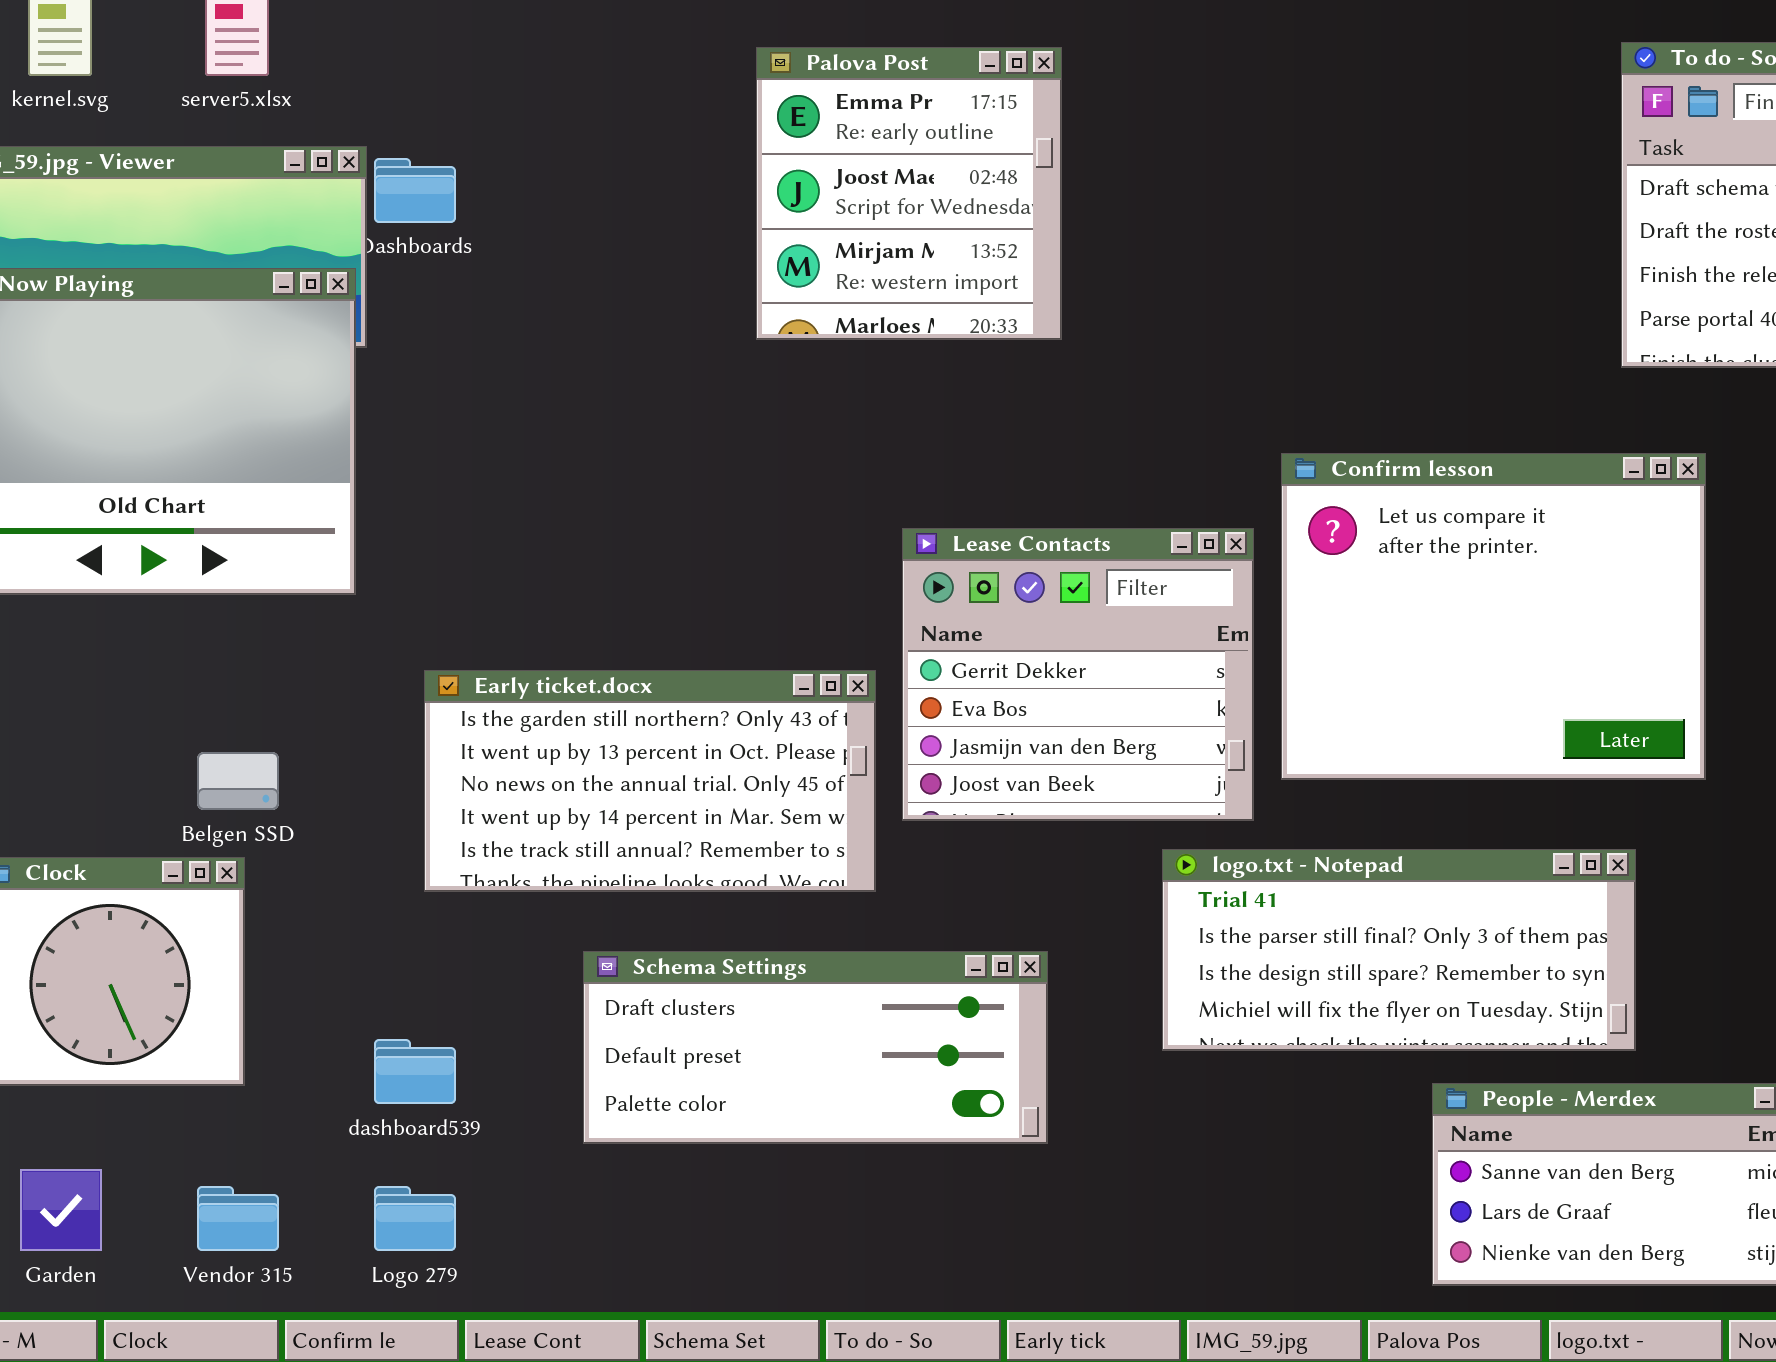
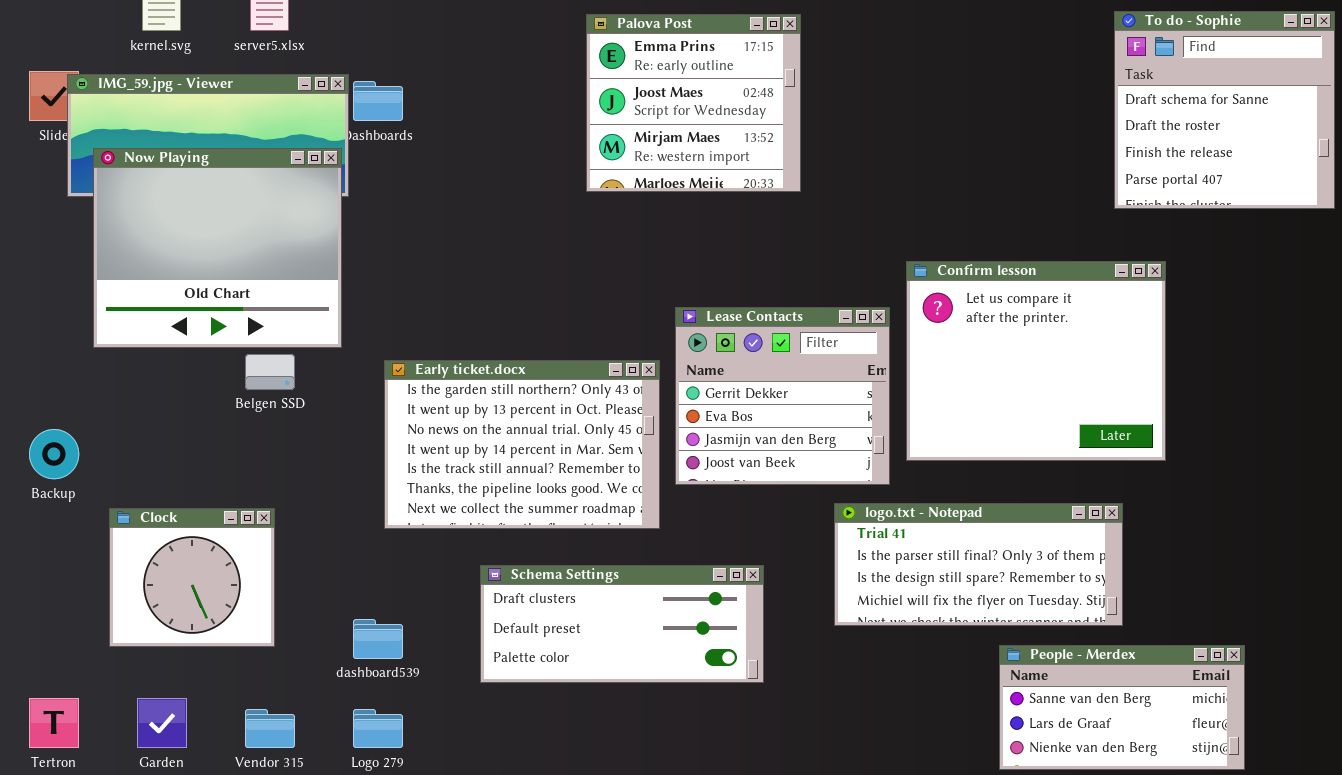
Palova Post: [756,47,1062,340] -> [586,14,801,192], resized
Early ticket.docx: [424,670,876,892] -> [384,360,660,529], resized
Belgen SSD: [197,752,279,810] -> [245,354,295,390], moved

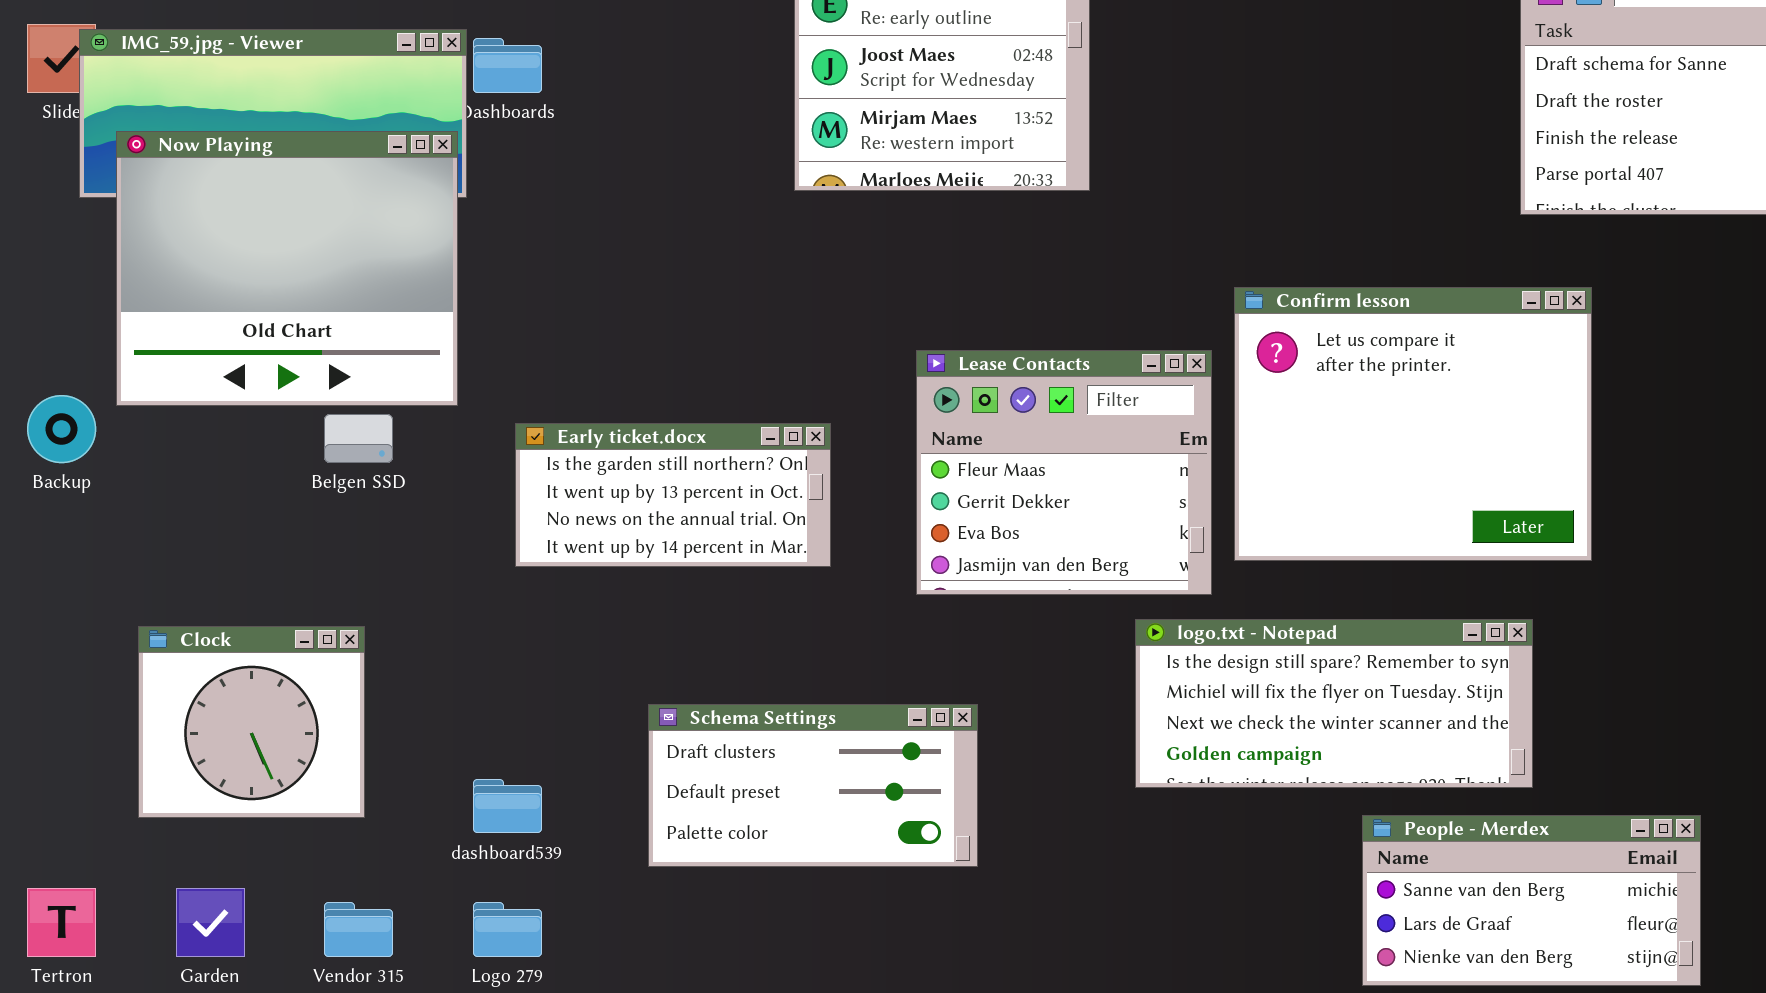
Lease Contacts: [675,307,890,485] -> [916,350,1212,595], scrolled up 1 row
Early ticket.docx: [384,360,660,529] -> [515,423,831,567], resized
Backup: [29,429,79,479] -> [27,395,96,463], moved
logo.txt - Notepad: [834,503,1123,626] -> [1135,619,1533,788], scrolled down 2 rows
Schema Settings: [480,565,764,683] -> [648,704,978,867], resized

